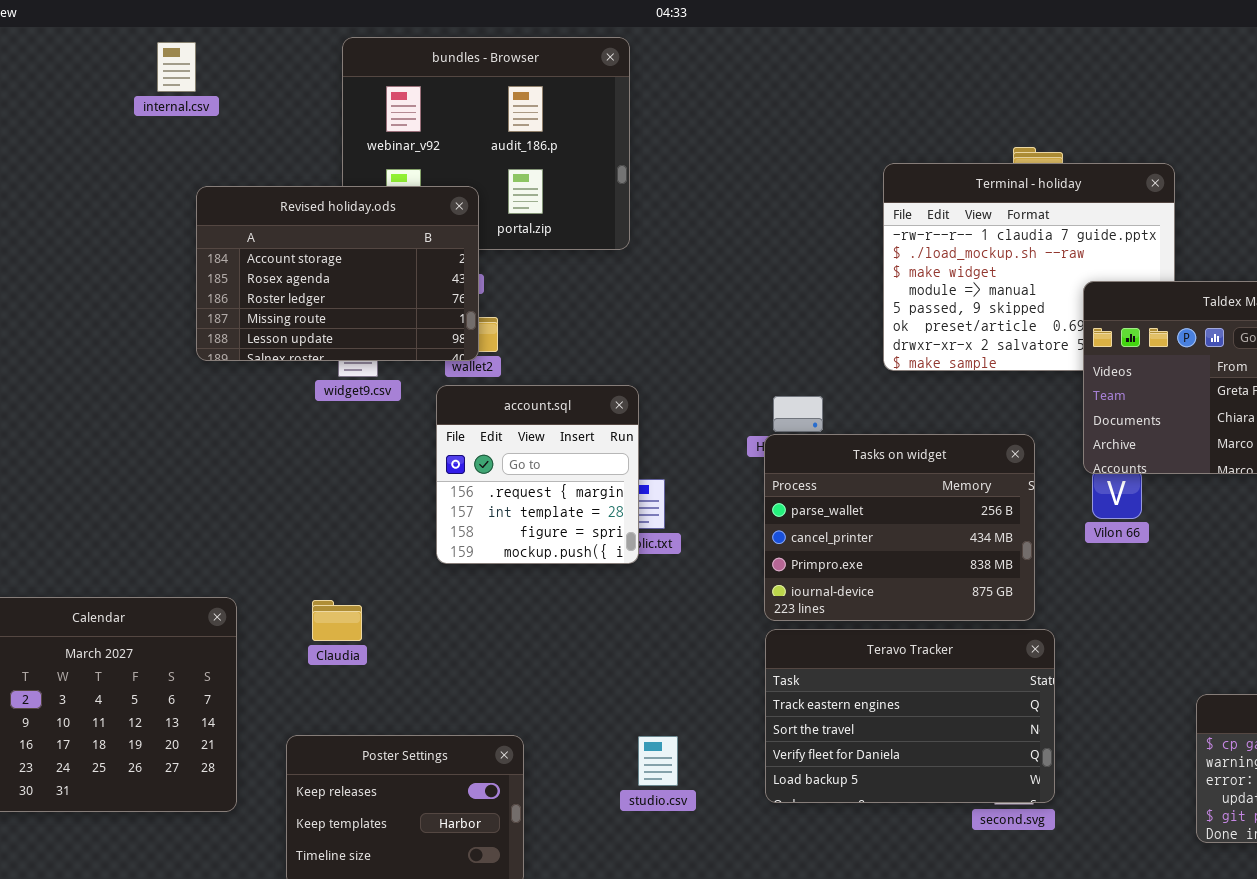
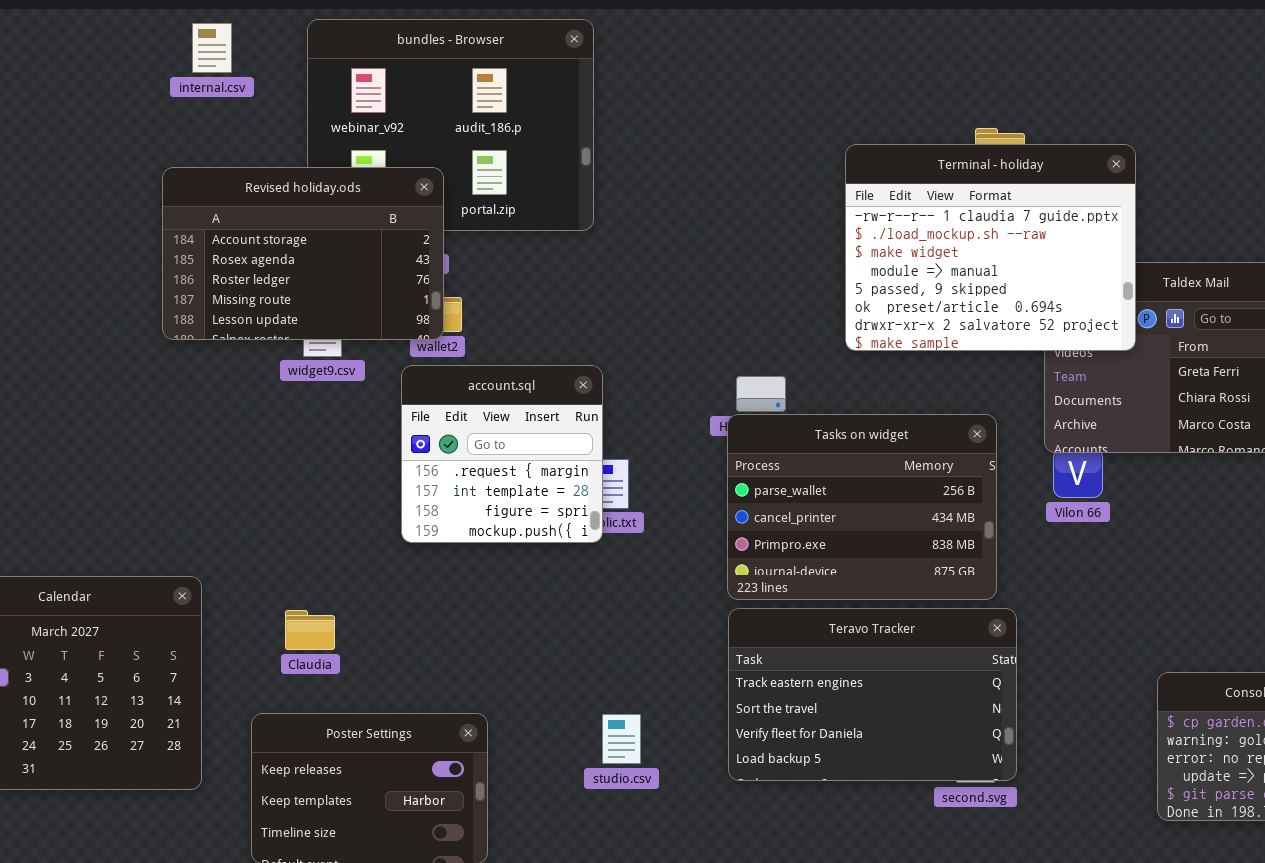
internal.csv: [157,42,196,92] -> [192,23,232,73], moved
Terminal - holiday: [883,163,1175,371] -> [845,144,1136,351], raised
Claudia: [312,600,362,641] -> [285,610,335,650], moved

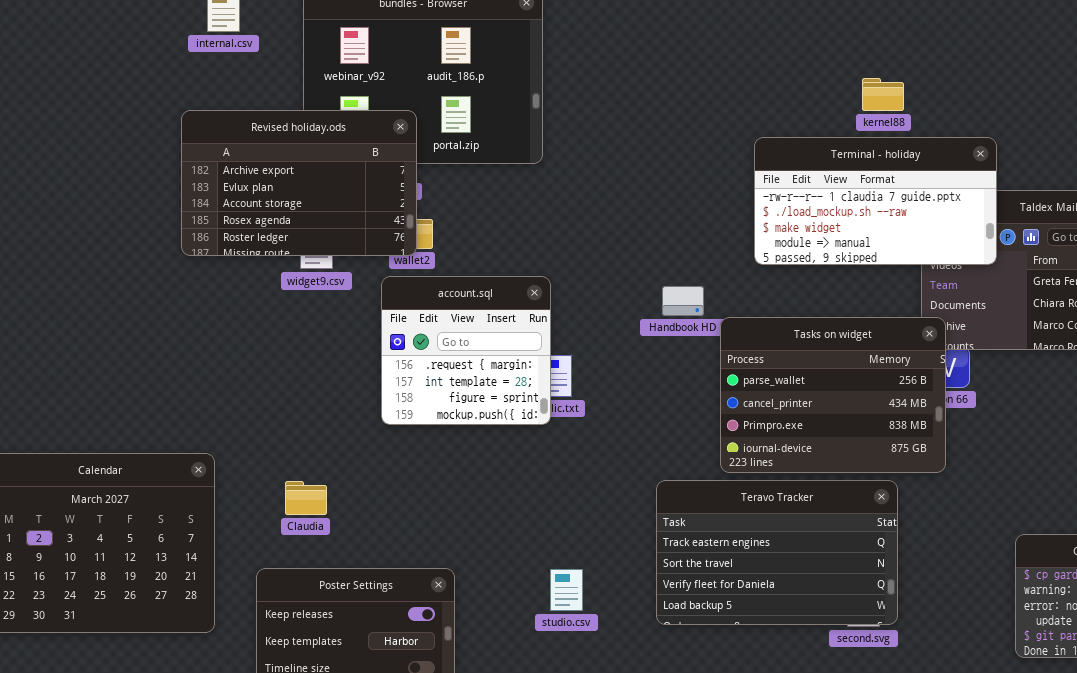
Terminal - holiday: [845,144,1136,351] -> [754,137,997,265], resized
Revised holiday.ods: [162,167,444,340] -> [181,110,417,256], scrolled up 2 rows
Tasks on widget: [727,414,997,600] -> [720,317,946,473], moved

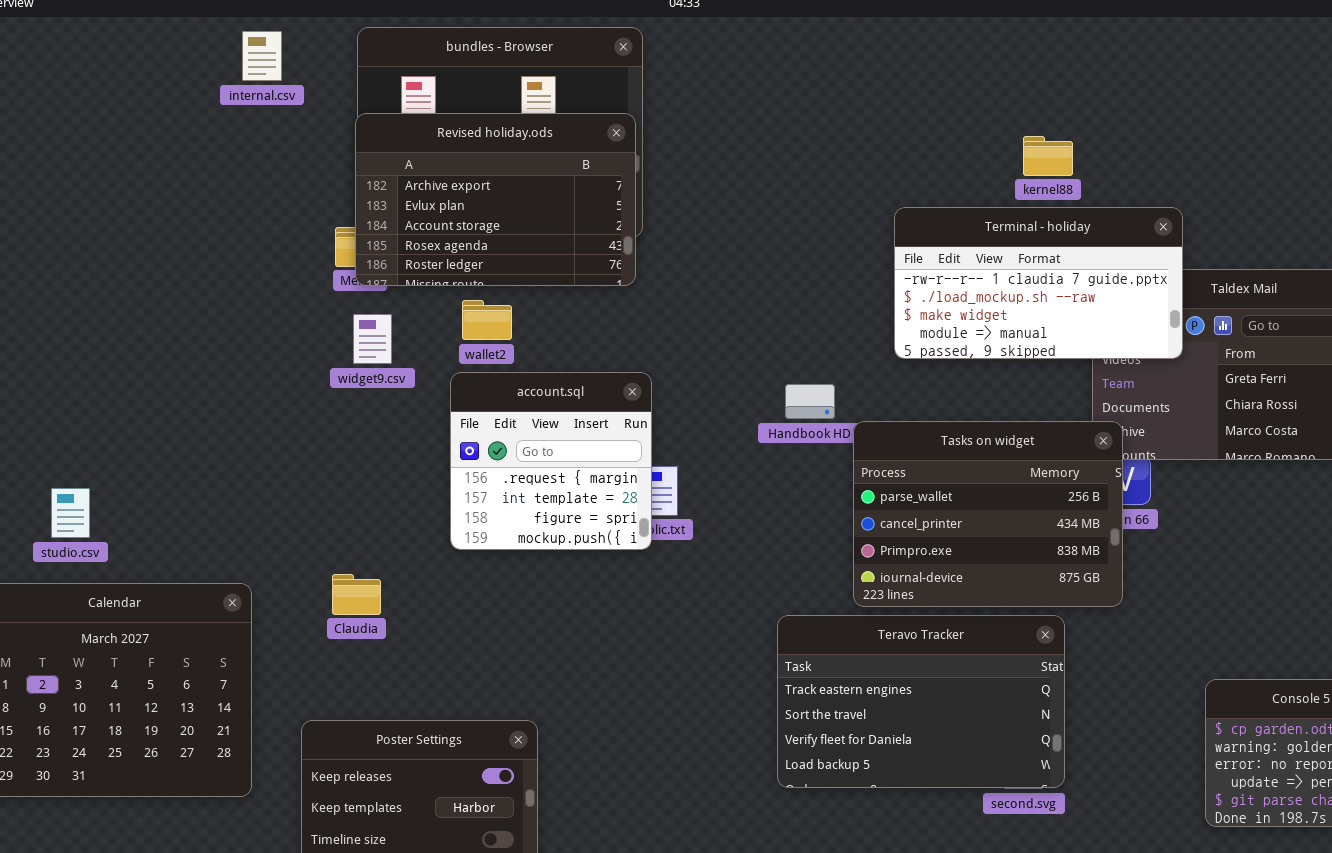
Revised holiday.ods: [181,110,417,256] -> [355,113,636,286], moved
Claudia: [285,481,327,515] -> [332,574,381,615], moved
studio.csv: [550,569,583,611] -> [51,488,90,538], moved

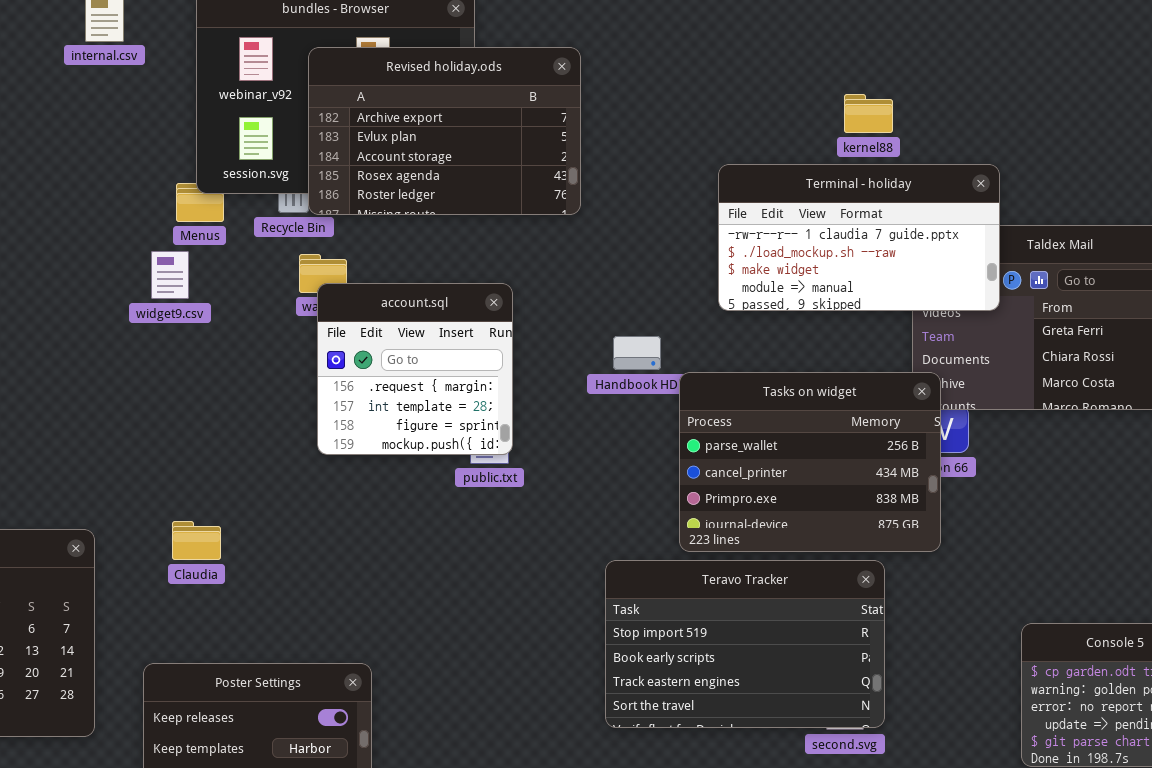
Revised holiday.ods: [355,113,636,286] -> [308,47,581,215], moved
widget9.csv: [353,314,392,364] -> [151,251,189,299], moved
account.sql: [450,372,652,550] -> [317,283,513,455], moved
Teravo Tracker: [777,615,1065,788] -> [605,560,885,728], scrolled up 2 rows

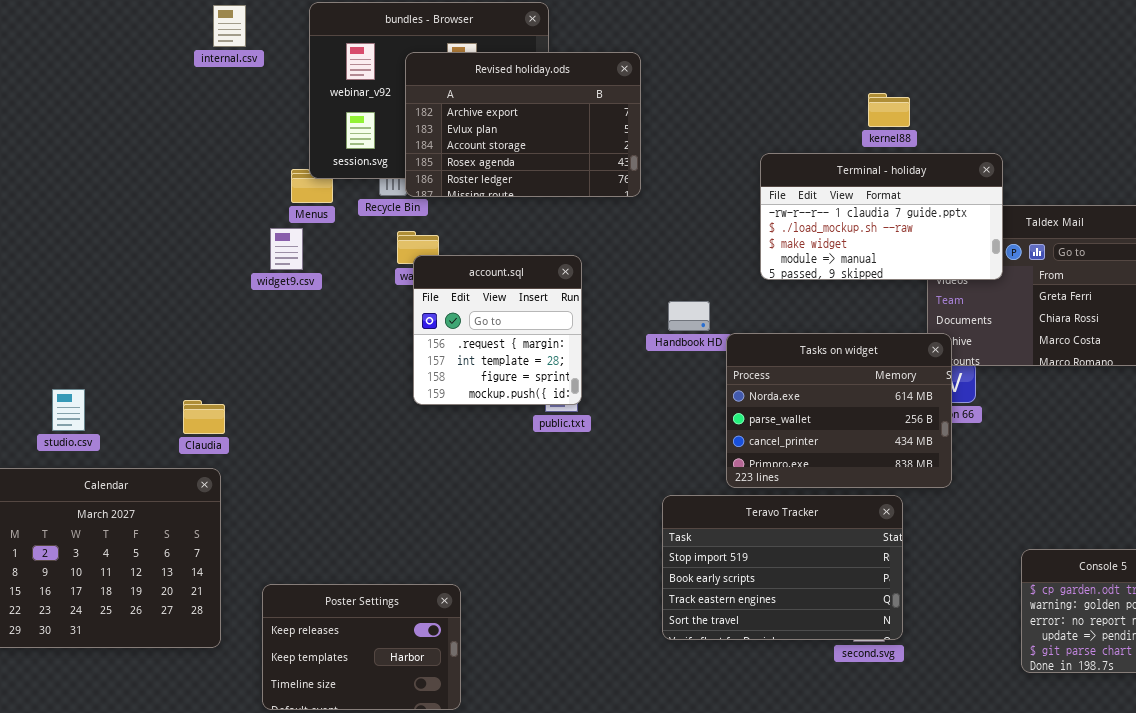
Tasks on widget: [679,372,941,552] -> [726,333,952,488], scrolled up 1 row
Claudia: [172,521,221,560] -> [183,400,225,434], moved

